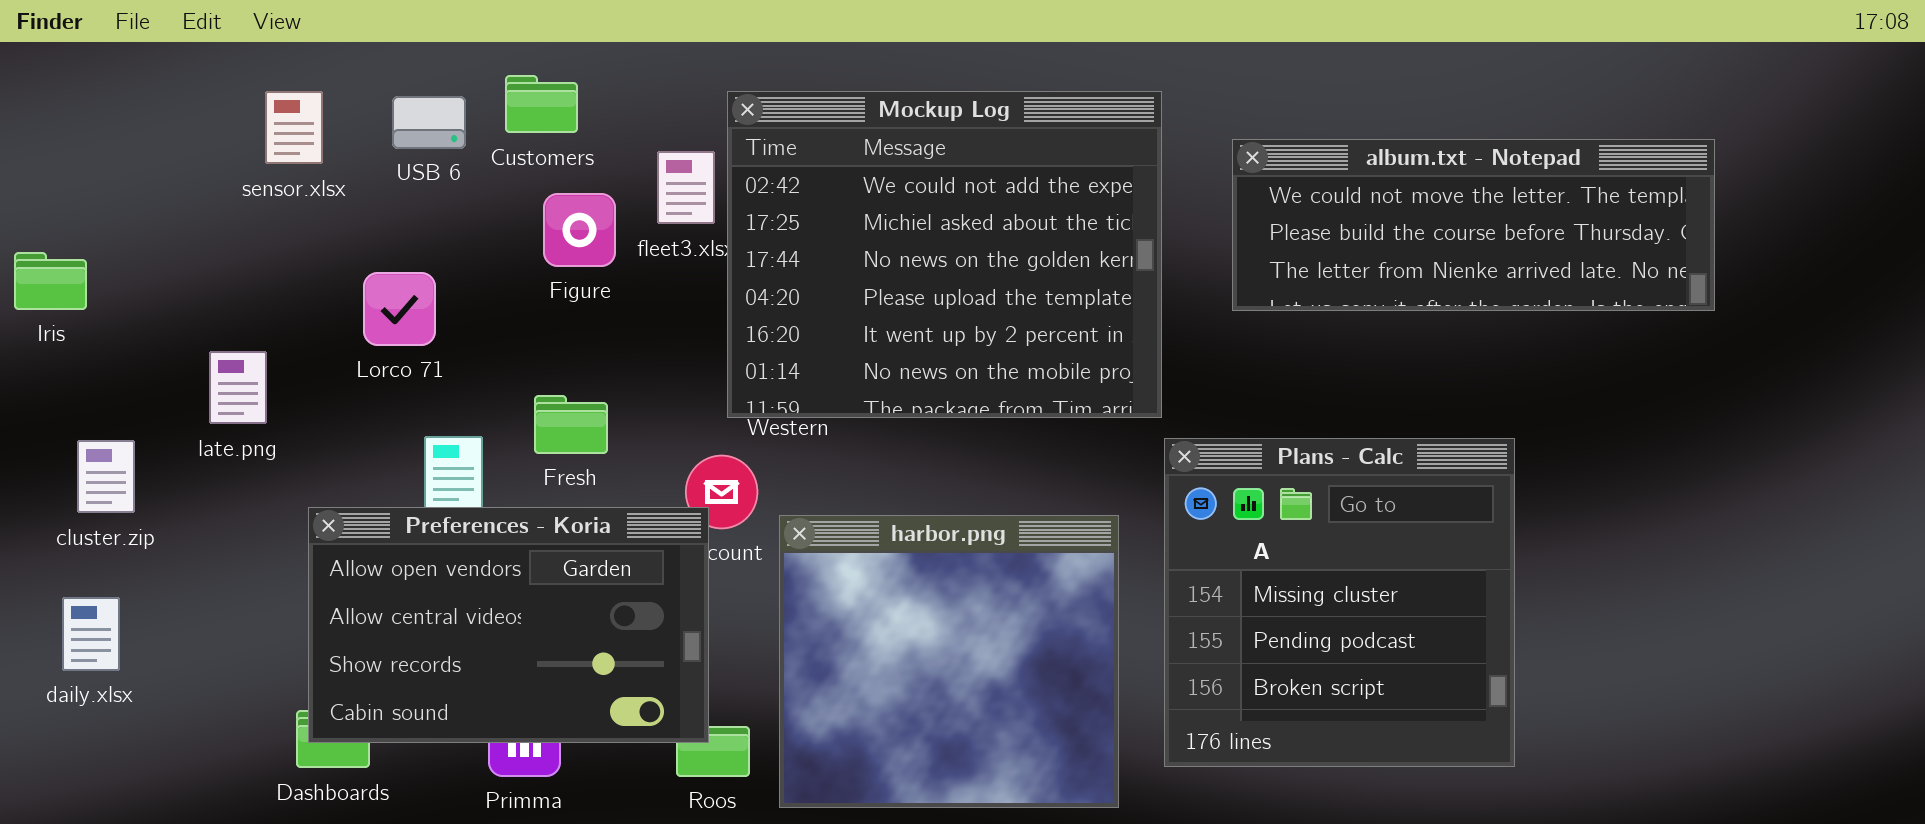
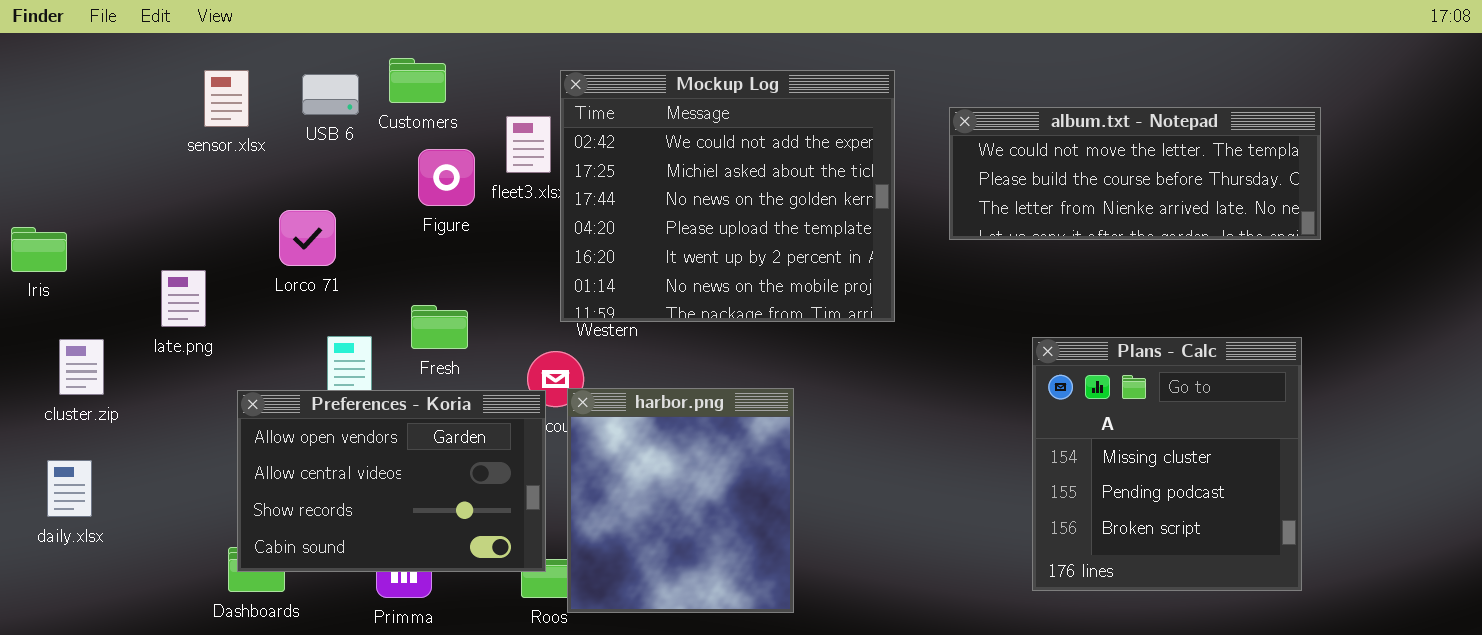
Iris: [14,252,87,310] -> [11,227,67,272], moved
Plans - Calc: [1164,438,1515,767] -> [1032,337,1302,591], moved
harbor.png: [779,515,1119,808] -> [567,388,794,613], moved, resized

